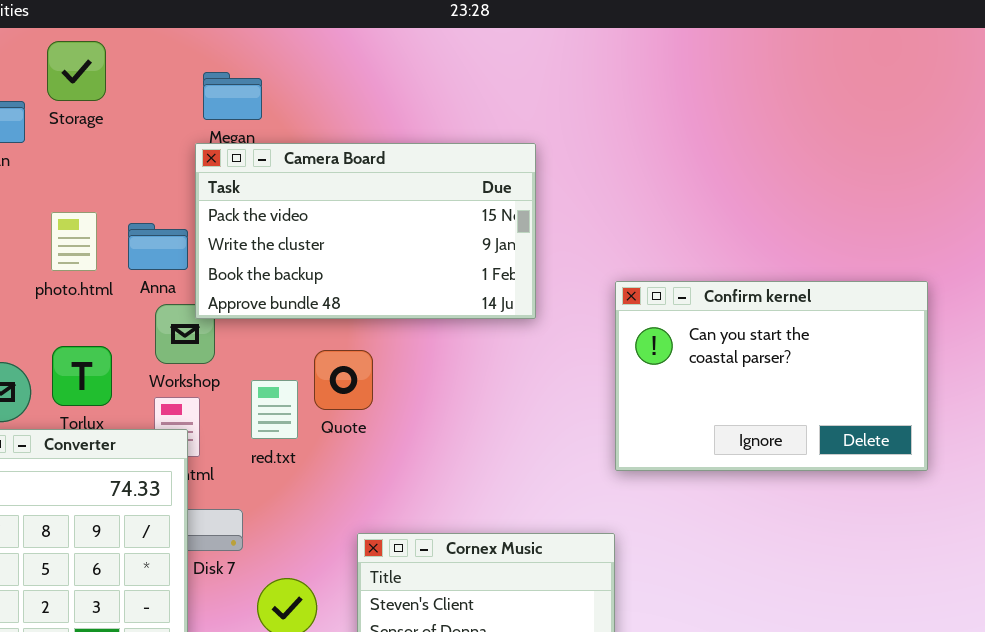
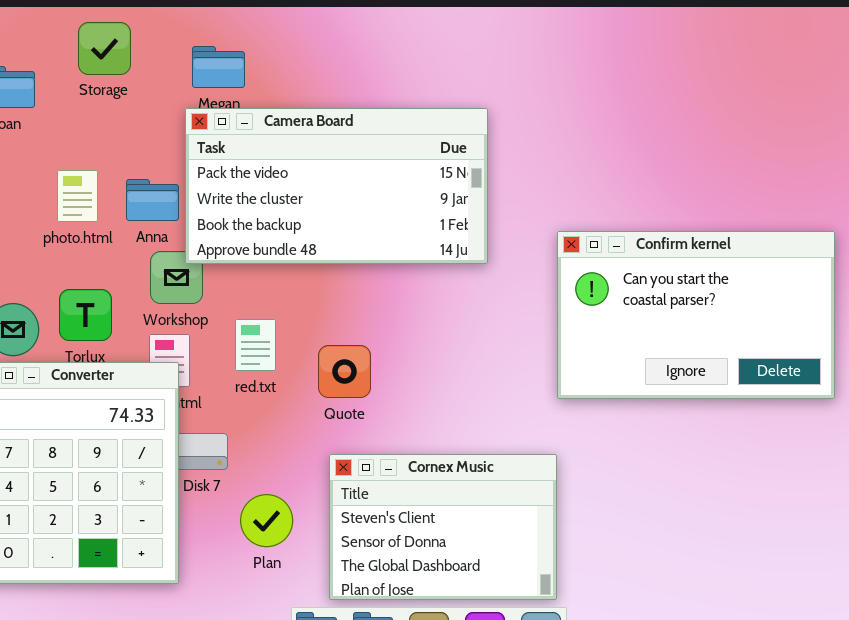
Storage: [47,41,106,101] -> [78,22,131,75], moved
Quote: [314,350,373,410] -> [318,345,371,398], moved

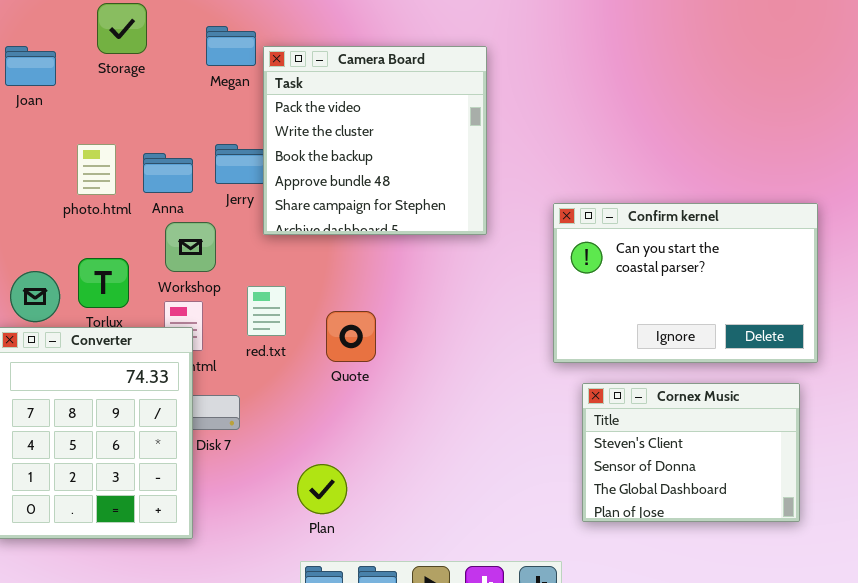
Camera Board: [185,108,488,264] -> [263,46,487,235], resized
Cornex Music: [329,454,557,600] -> [582,383,800,522], moved
Plan: [240,494,293,547] -> [297,464,347,514], moved

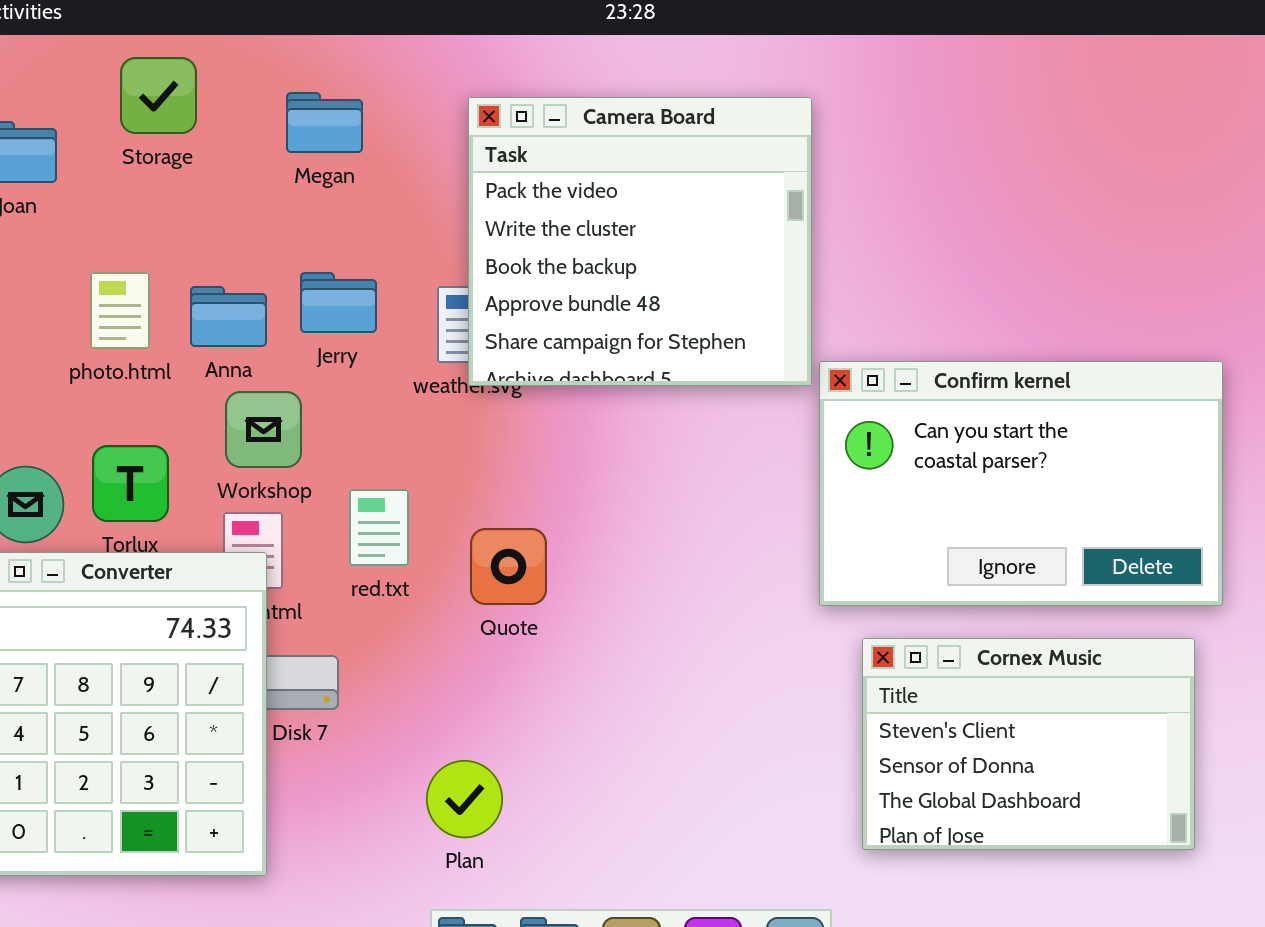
Camera Board: [263,46,487,235] -> [468,97,812,386], moved

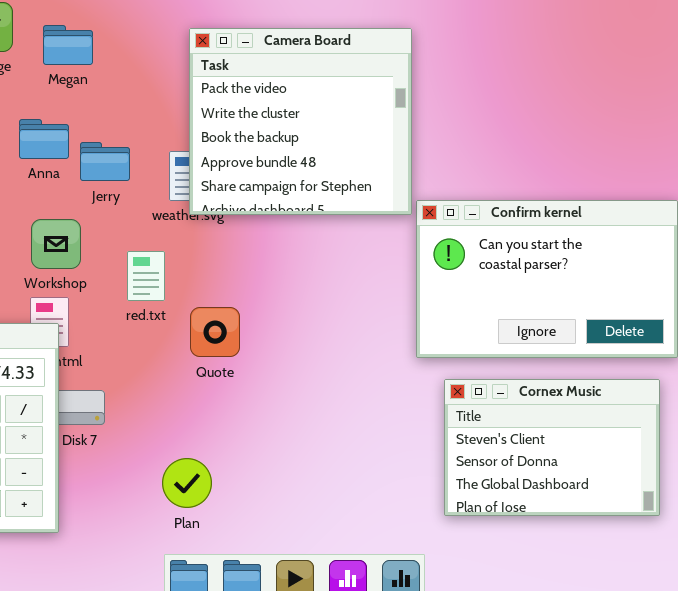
Megan: [286,92,363,153] -> [43,25,93,65], moved
Anna: [190,286,267,347] -> [19,119,69,159], moved
red.txt: [349,489,409,566] -> [127,251,165,301], moved

